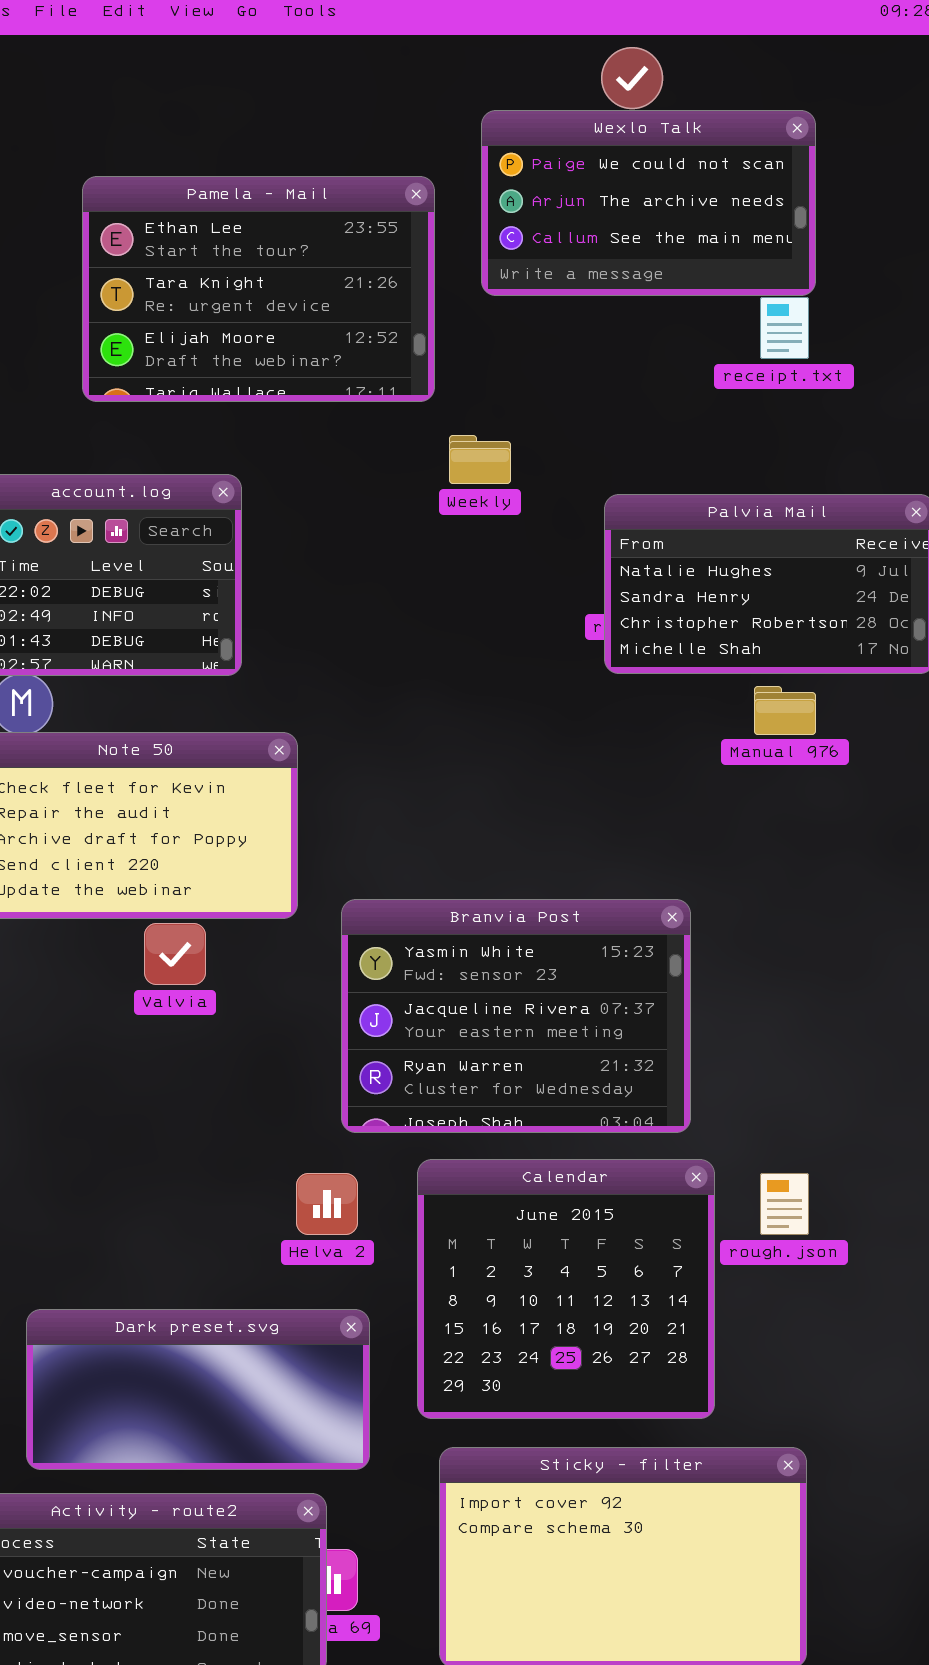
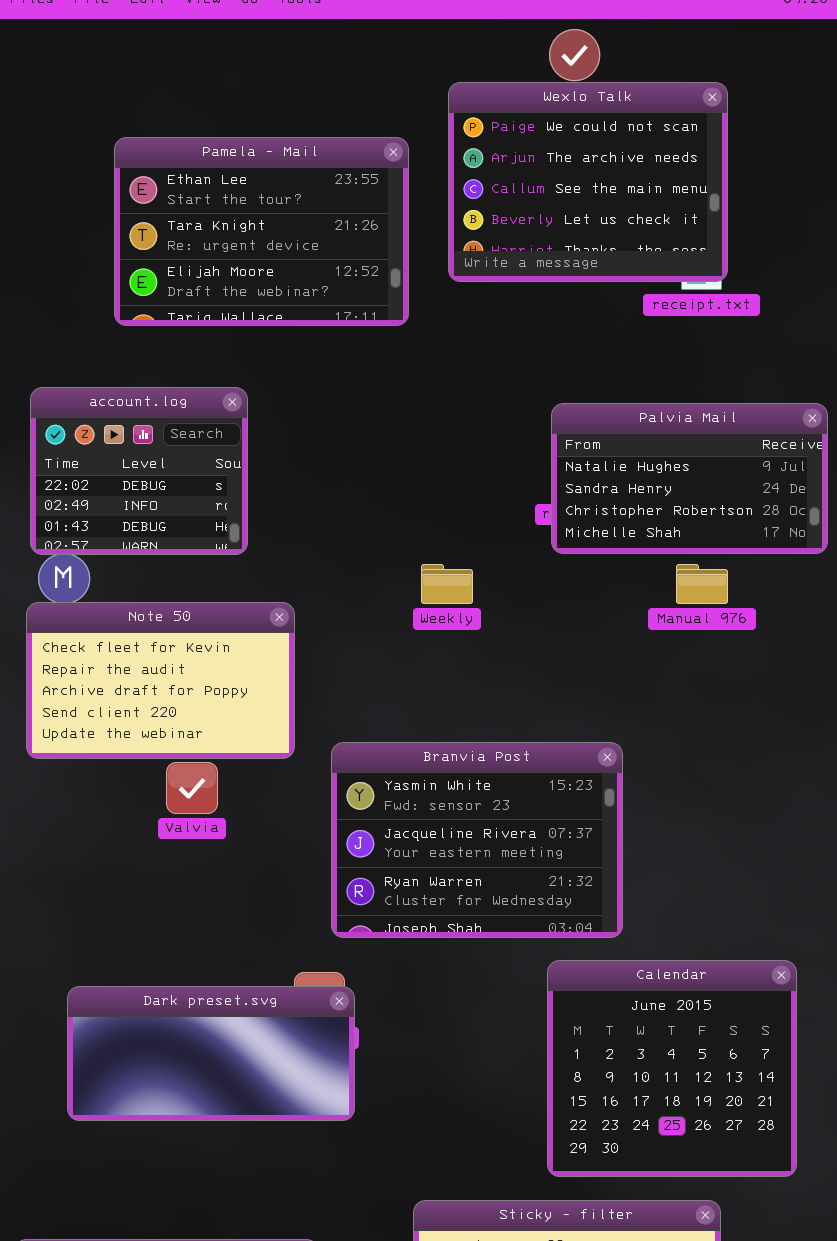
Wexlo Talk: [481,110,816,296] -> [448,82,728,282], resized
Weekly: [449,435,511,484] -> [421,564,473,604], moved
Calendar: [417,1159,715,1419] -> [547,960,797,1177], moved
Dark preset.svg: [26,1309,370,1470] -> [67,986,355,1121], moved

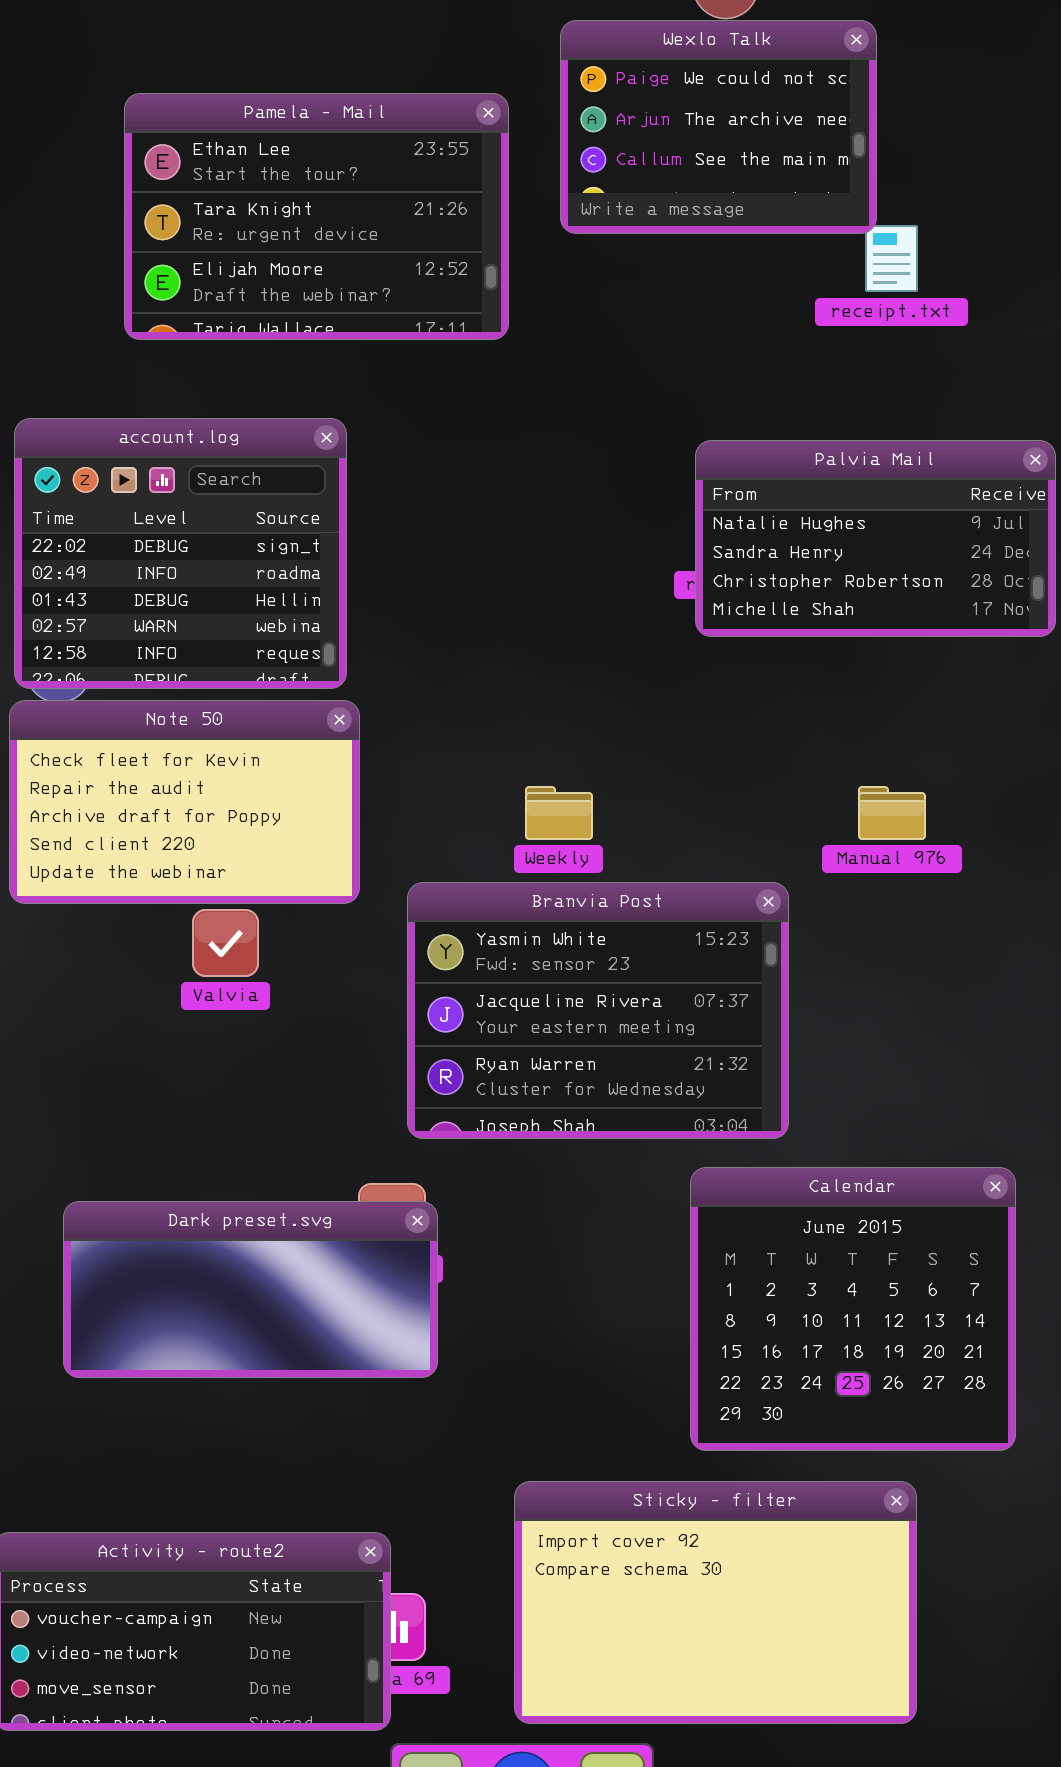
Wexlo Talk: [448,82,728,282] -> [560,20,877,234], resized
account.log: [30,387,248,555] -> [14,418,347,689], resized
Weekly: [421,564,473,604] -> [525,786,593,840], moved
Manual 976: [676,564,728,604] -> [858,786,926,840], moved

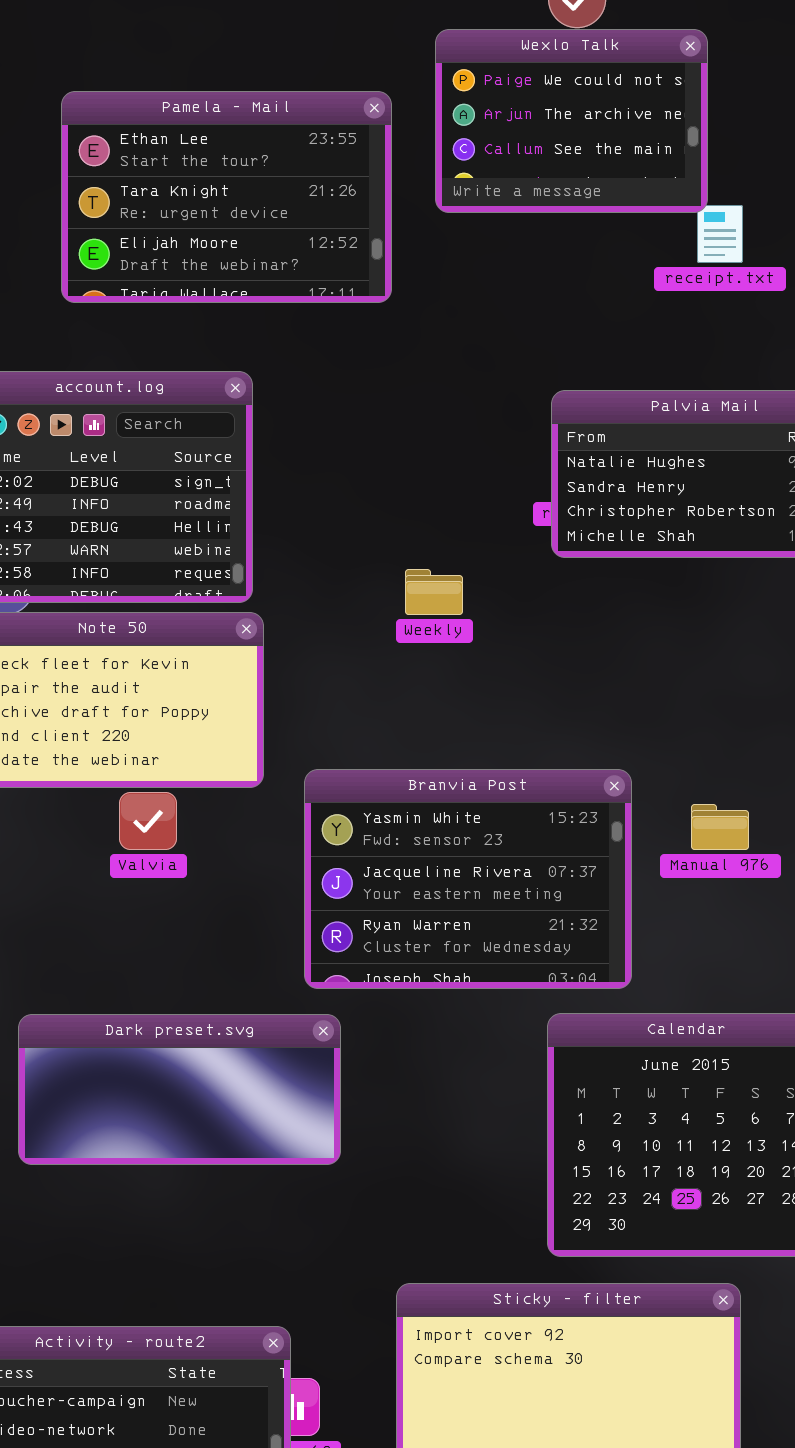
Weekly: [525,786,593,840] -> [405,569,463,615], moved
Manual 976: [858,786,926,840] -> [691,804,749,850], moved
Dark preset.svg: [63,1201,438,1378] -> [18,1014,341,1165], moved

